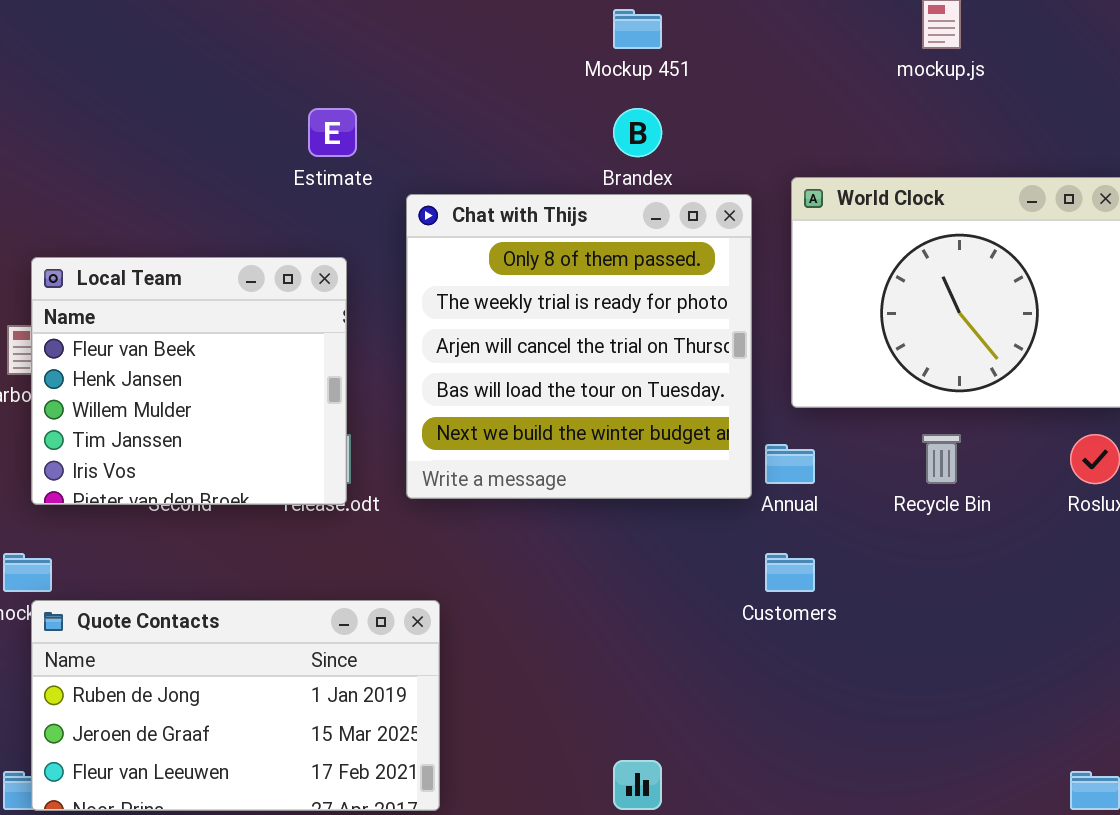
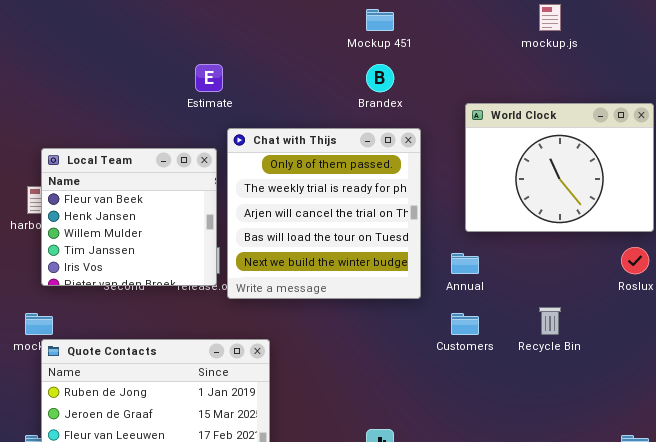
Chat with Thijs: [406,194,752,499] -> [227,128,421,299], moved
Recycle Bin: [922,434,961,484] -> [539,307,561,335], moved

